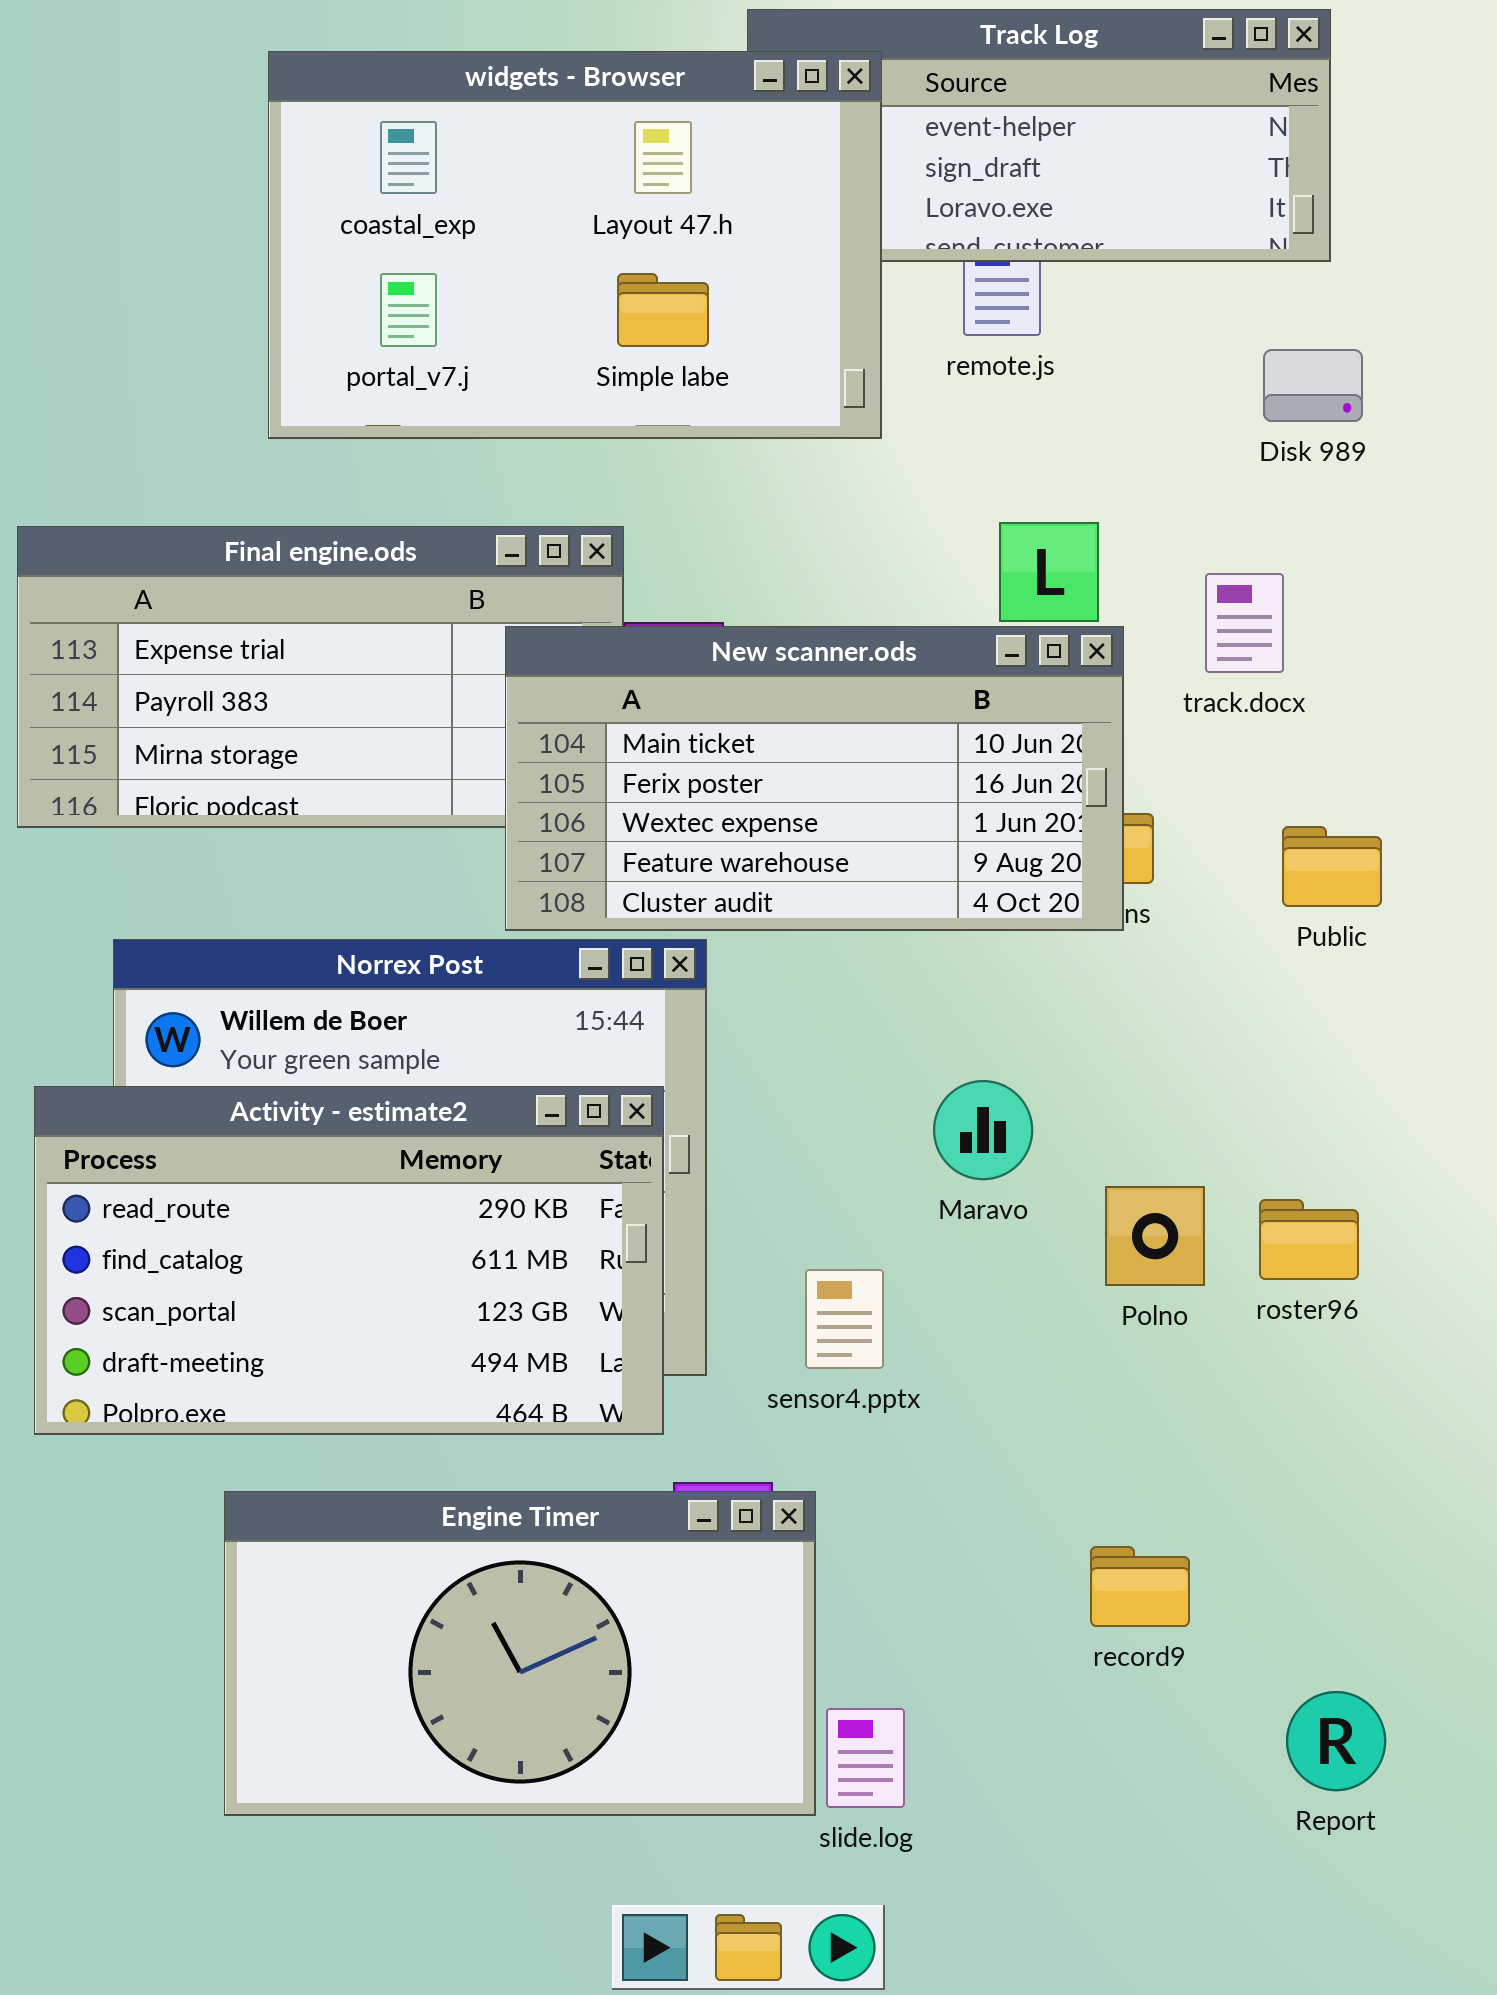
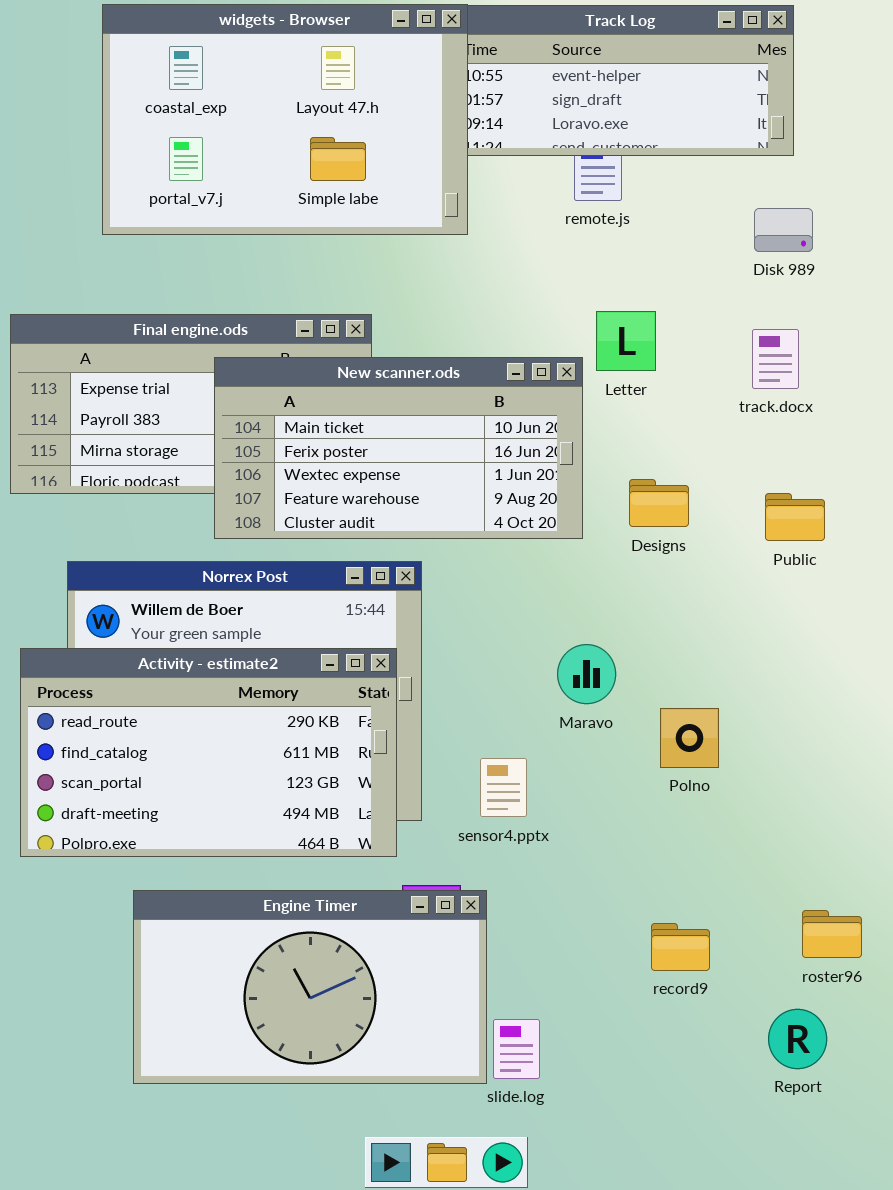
widgets - Browser: [268,51,882,439] -> [102,4,468,235], moved
track.docx: [1205,573,1284,673] -> [752,329,799,389], moved
New scanner.ods: [505,626,1124,931] -> [214,357,583,539], moved
roster96: [1259,1199,1359,1280] -> [802,910,862,958], moved

